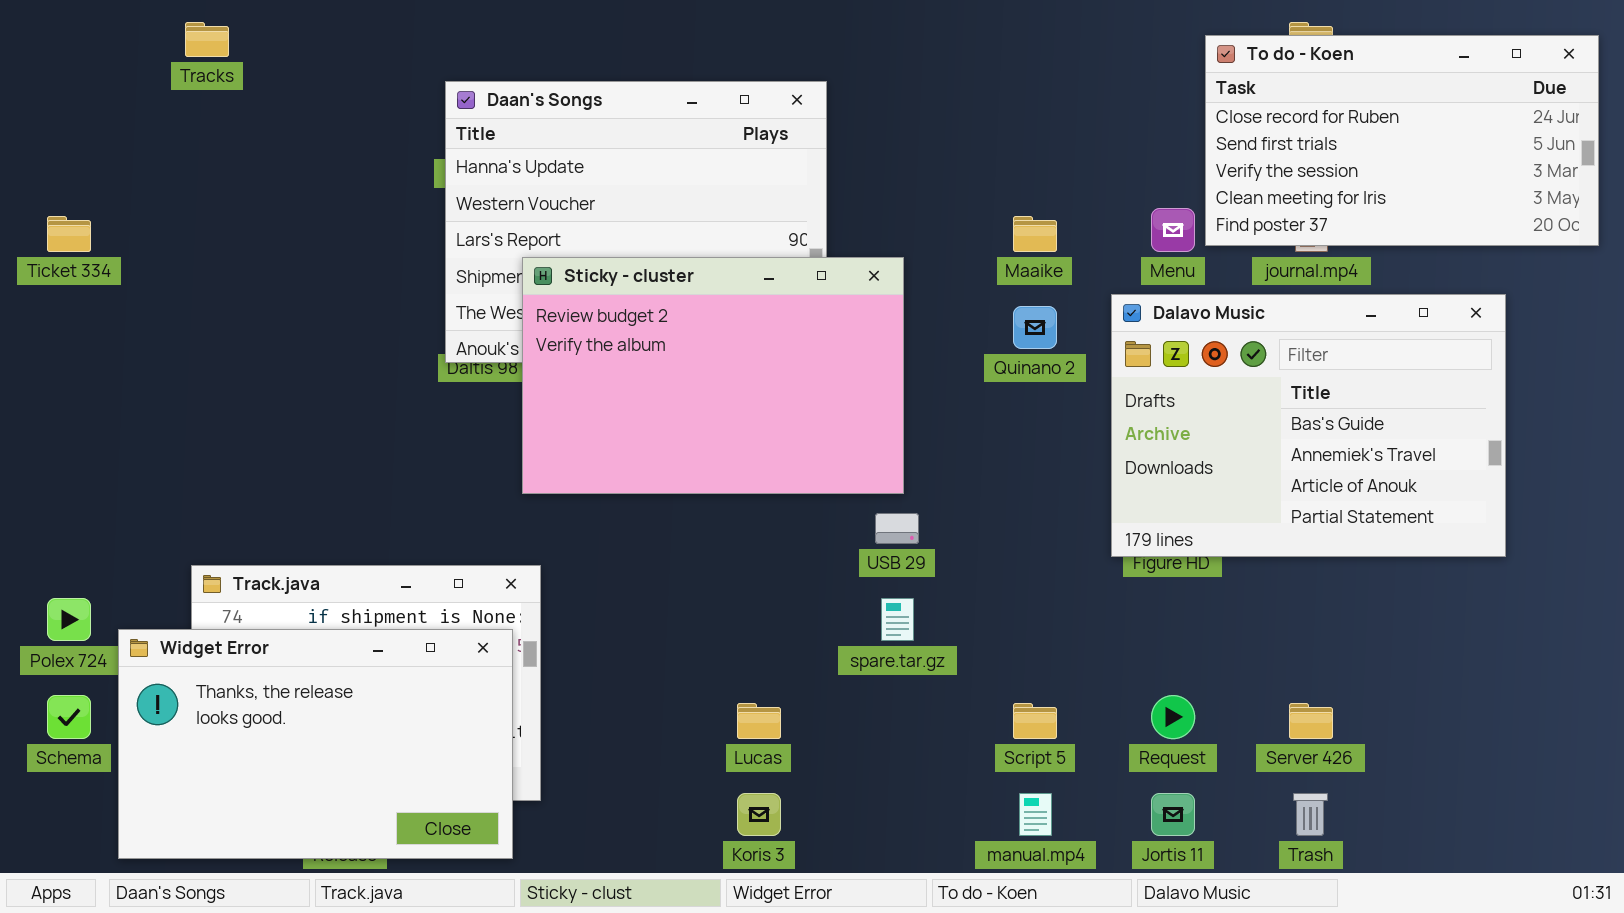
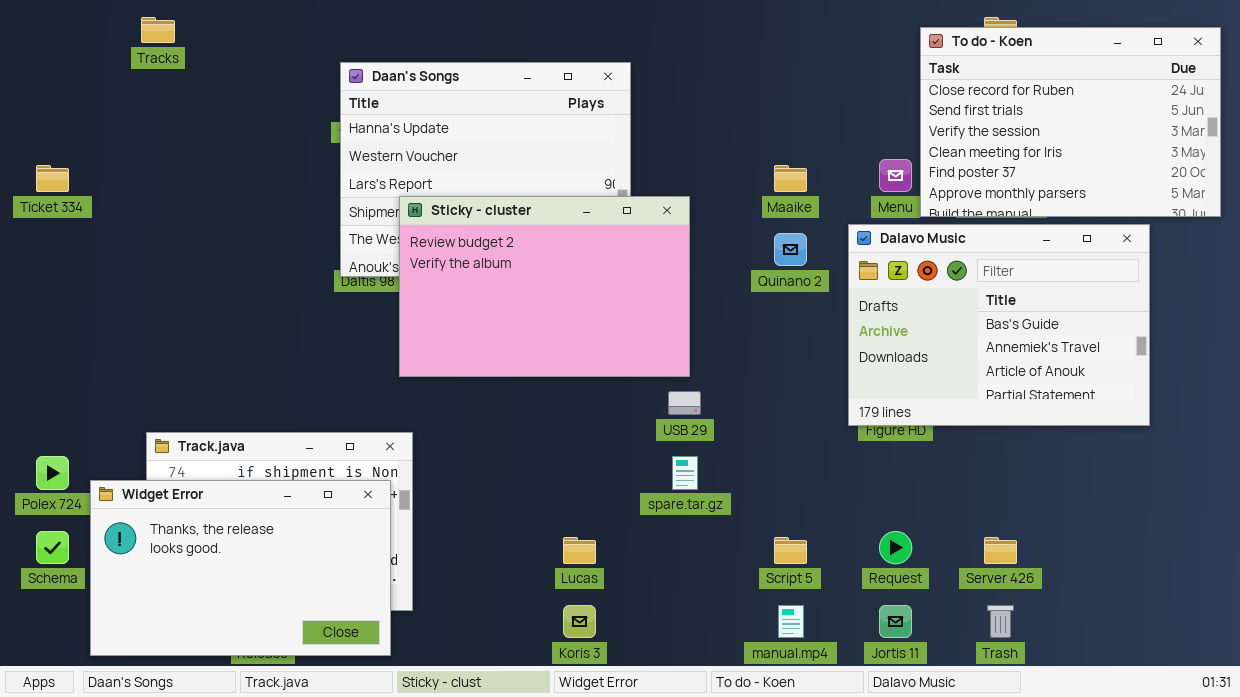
To do - Koen: [1205,35,1599,246] -> [920,27,1221,217], resized

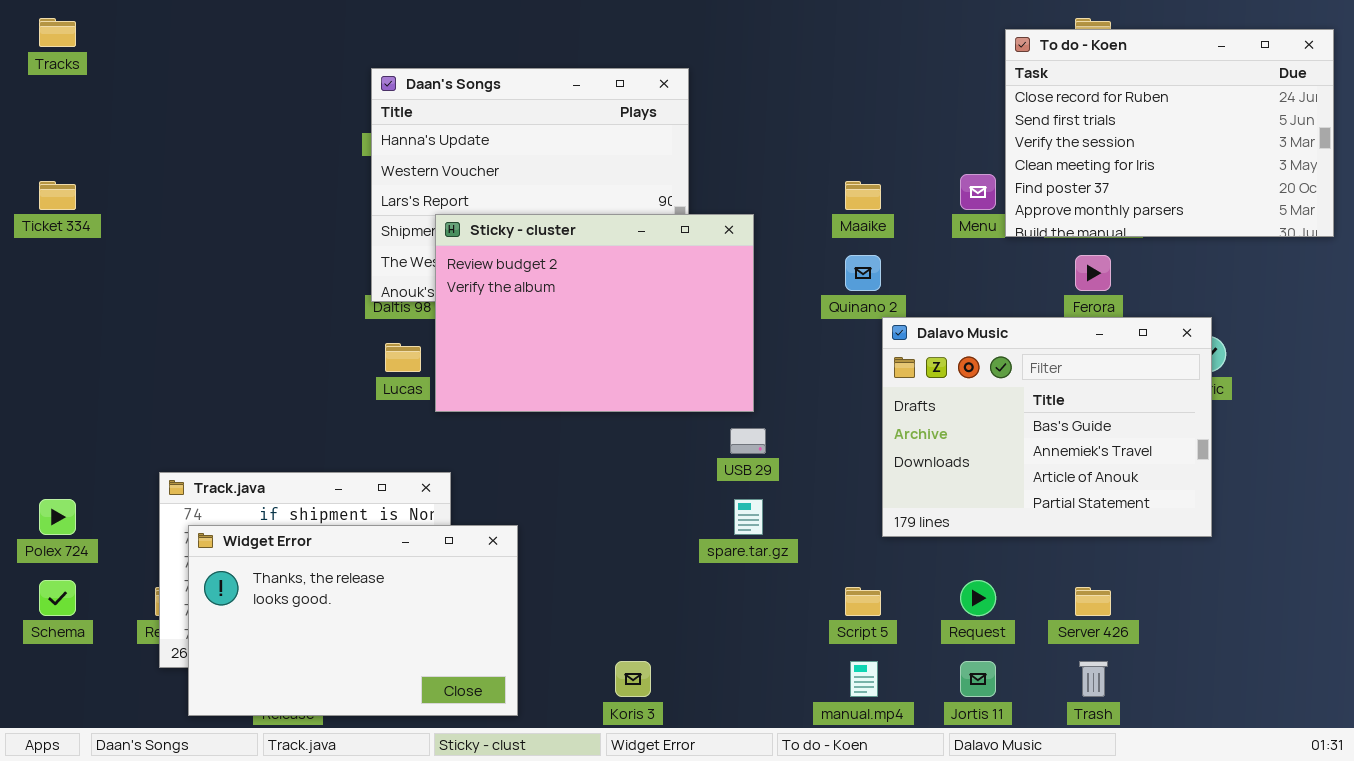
Tracks: [141,17,175,43] -> [39,18,76,47], moved
Dalavo Music: [848,224,1150,426] -> [882,317,1212,537], moved
Widget Error: [90,480,391,656] -> [188,525,518,716], moved
Lucas: [563,537,596,564] -> [385,343,421,372], moved

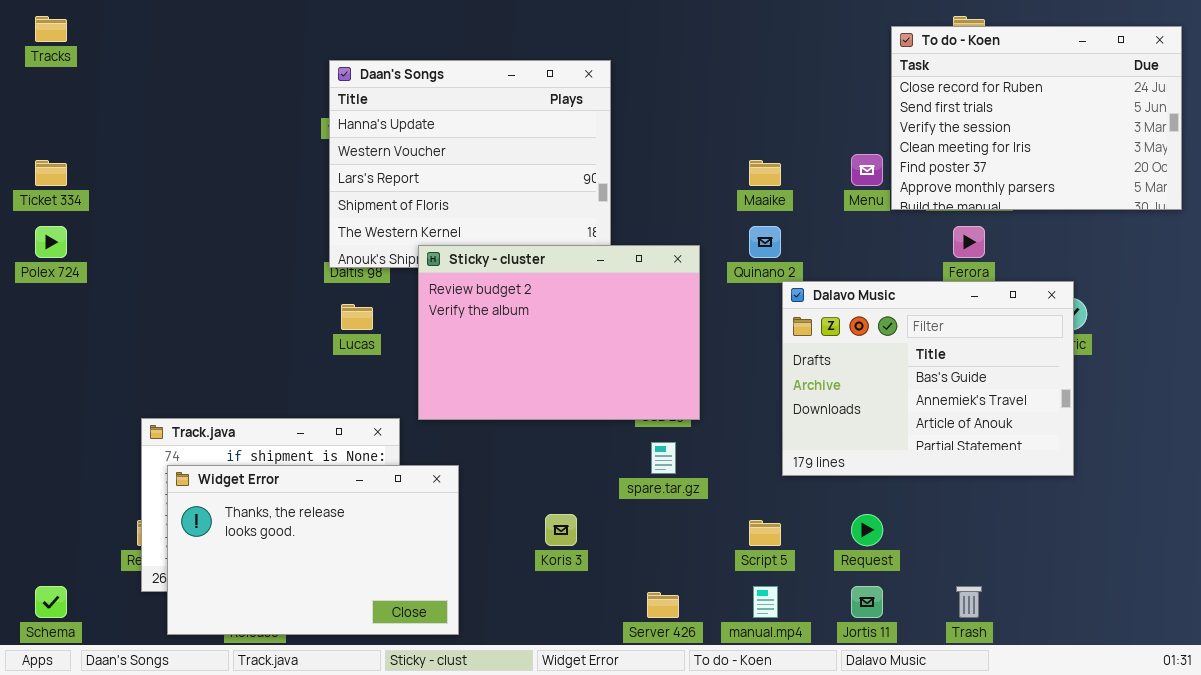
Sticky - cluster: [435,214,754,412] -> [418,245,700,420], moved
Polex 724: [39,499,76,535] -> [35,226,67,258], moved
Schema: [39,580,76,616] -> [35,586,67,618], moved
Server 426: [1075,587,1111,616] -> [647,592,679,618], moved
Koris 3: [615,661,651,697] -> [545,514,577,546], moved

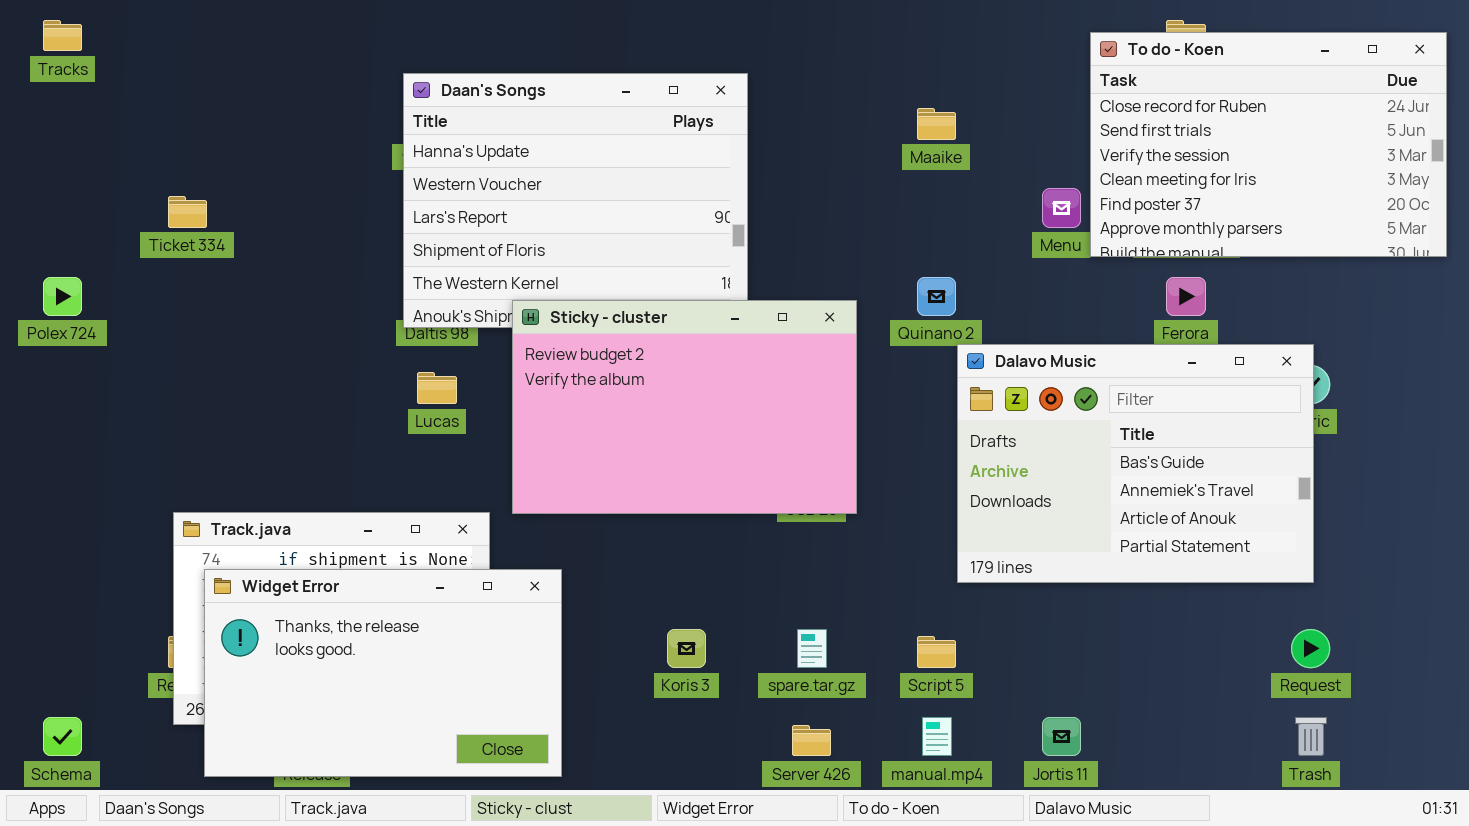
Ticket 334: [35,160,67,186] -> [168,196,207,228], moved
Maaike: [749,160,781,186] -> [917,108,956,140], moved
spare.tar.gz: [651,442,676,474] -> [797,629,827,668], moved
Request: [851,514,883,546] -> [1291,629,1330,668], moved
Trash: [956,586,982,618] -> [1295,717,1327,756], moved

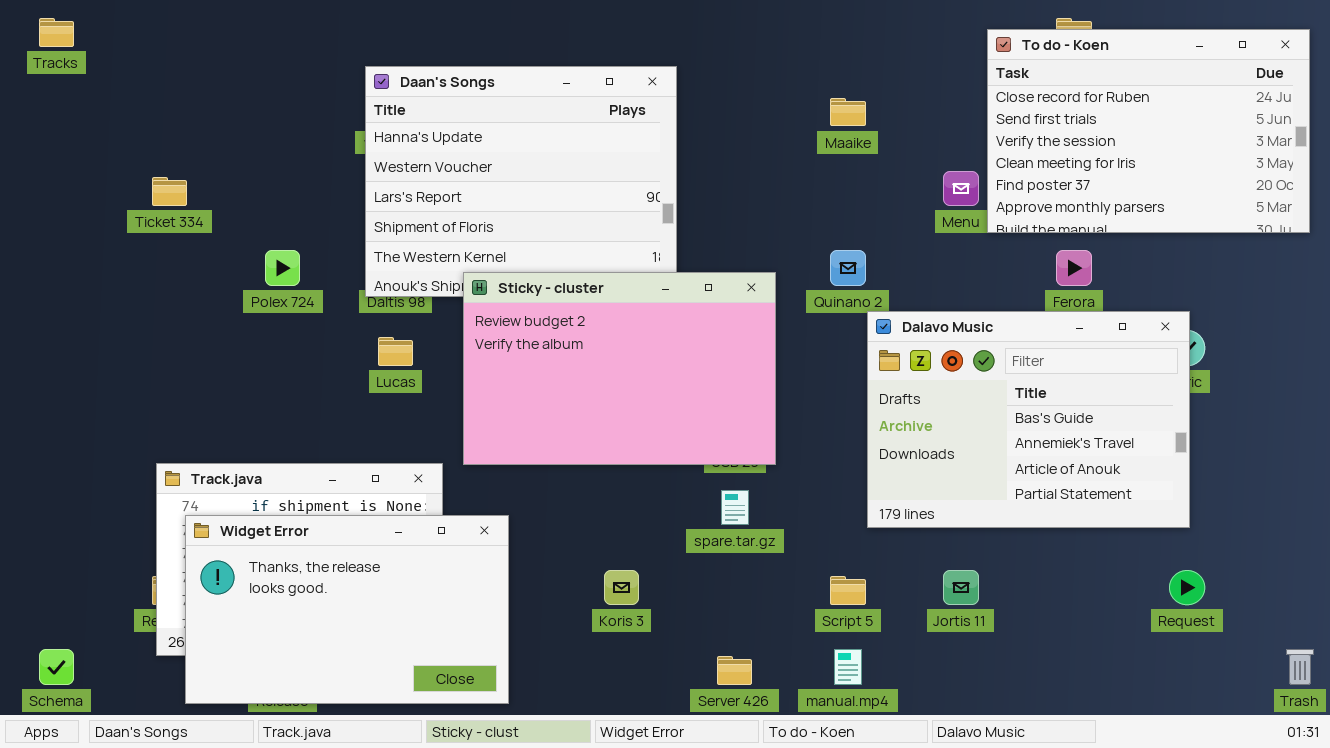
Polex 724: [43,277,82,316] -> [265,250,300,286], moved
spare.tar.gz: [797,629,827,668] -> [721,490,749,525], moved
Jortis 11: [1042,717,1081,756] -> [943,570,979,605], moved
Trash: [1295,717,1327,756] -> [1286,649,1314,685], moved

